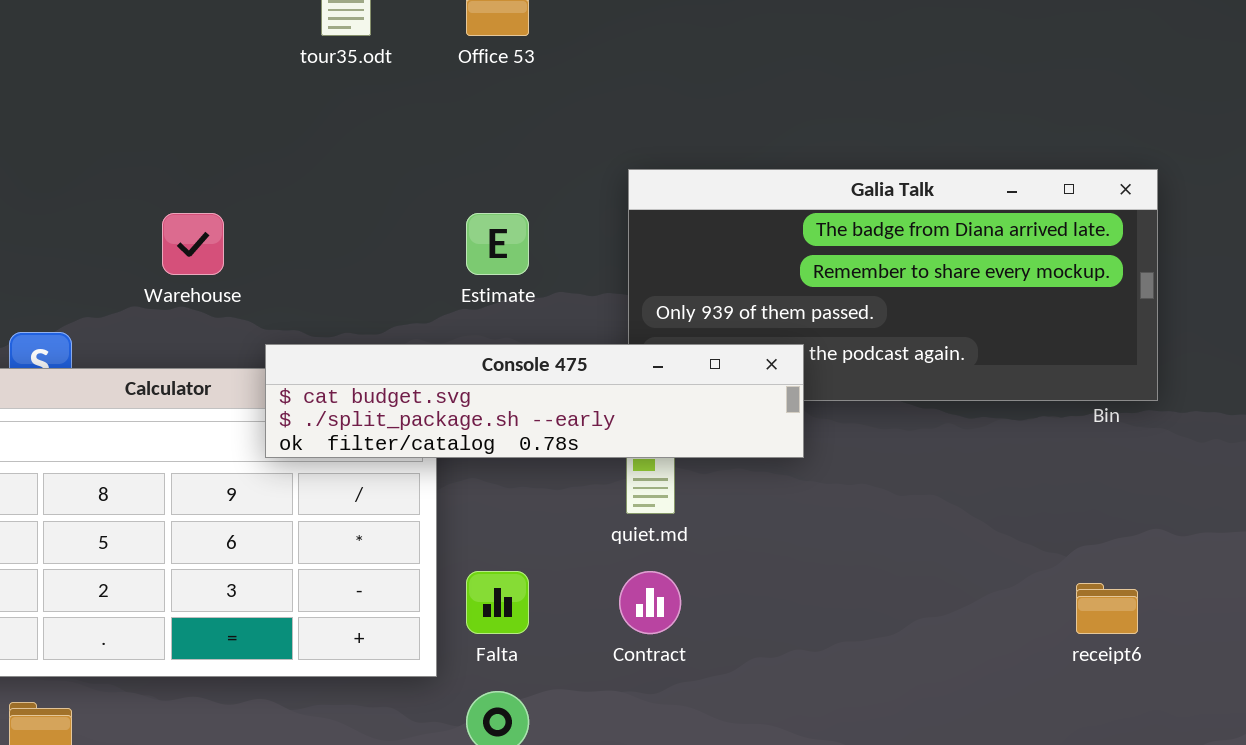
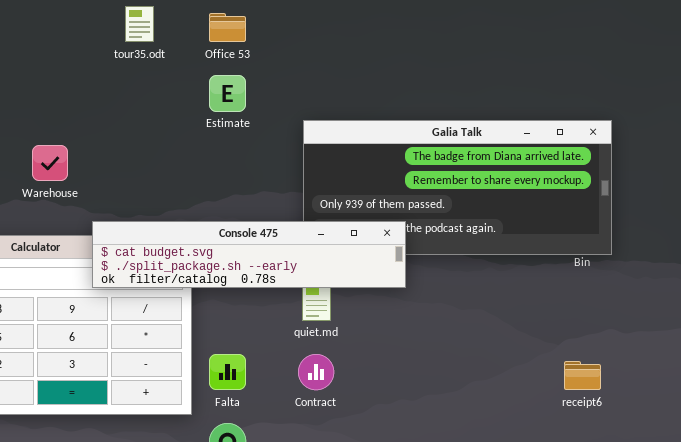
Estimate: [466,213,529,275] -> [209,75,246,112], moved

